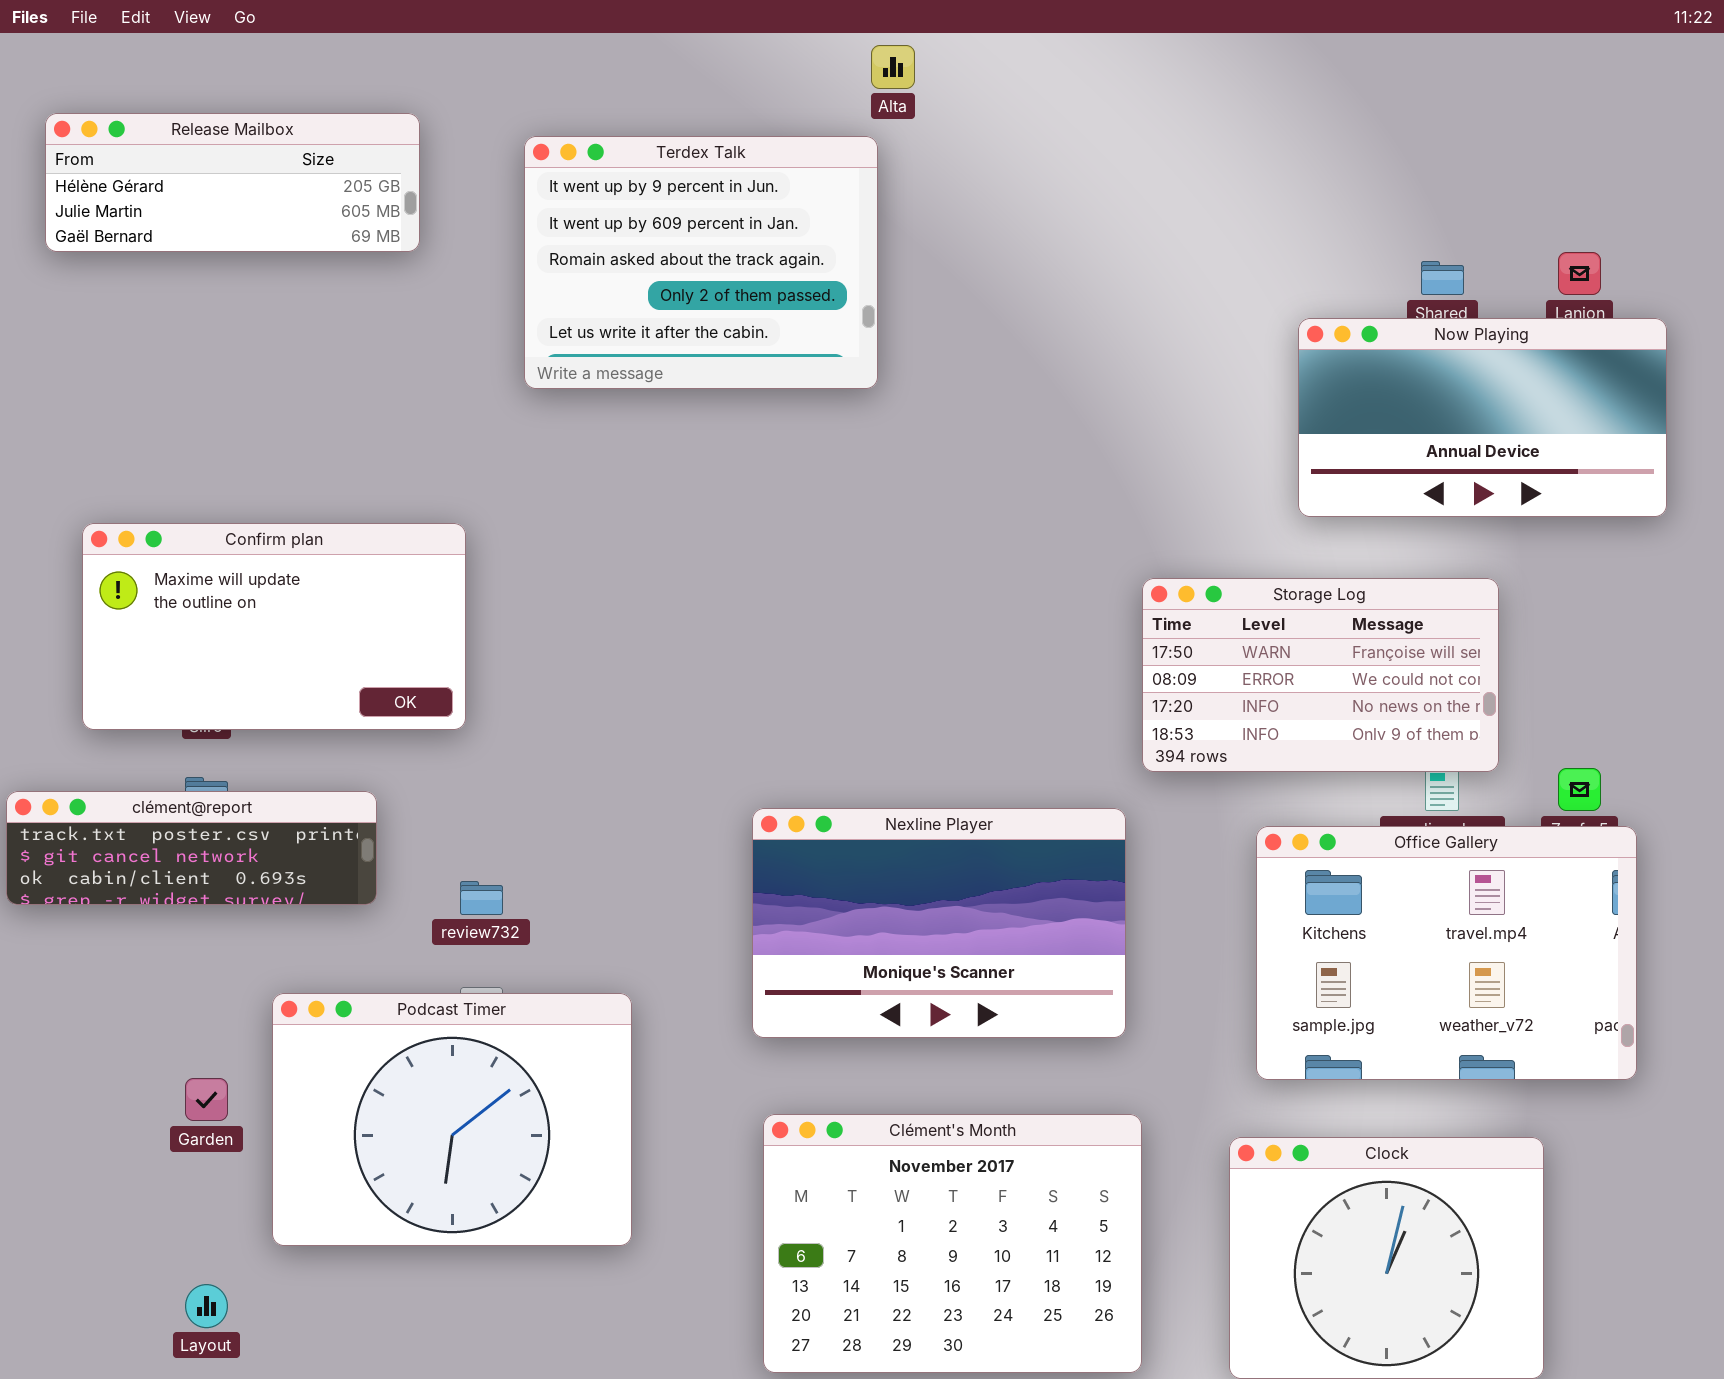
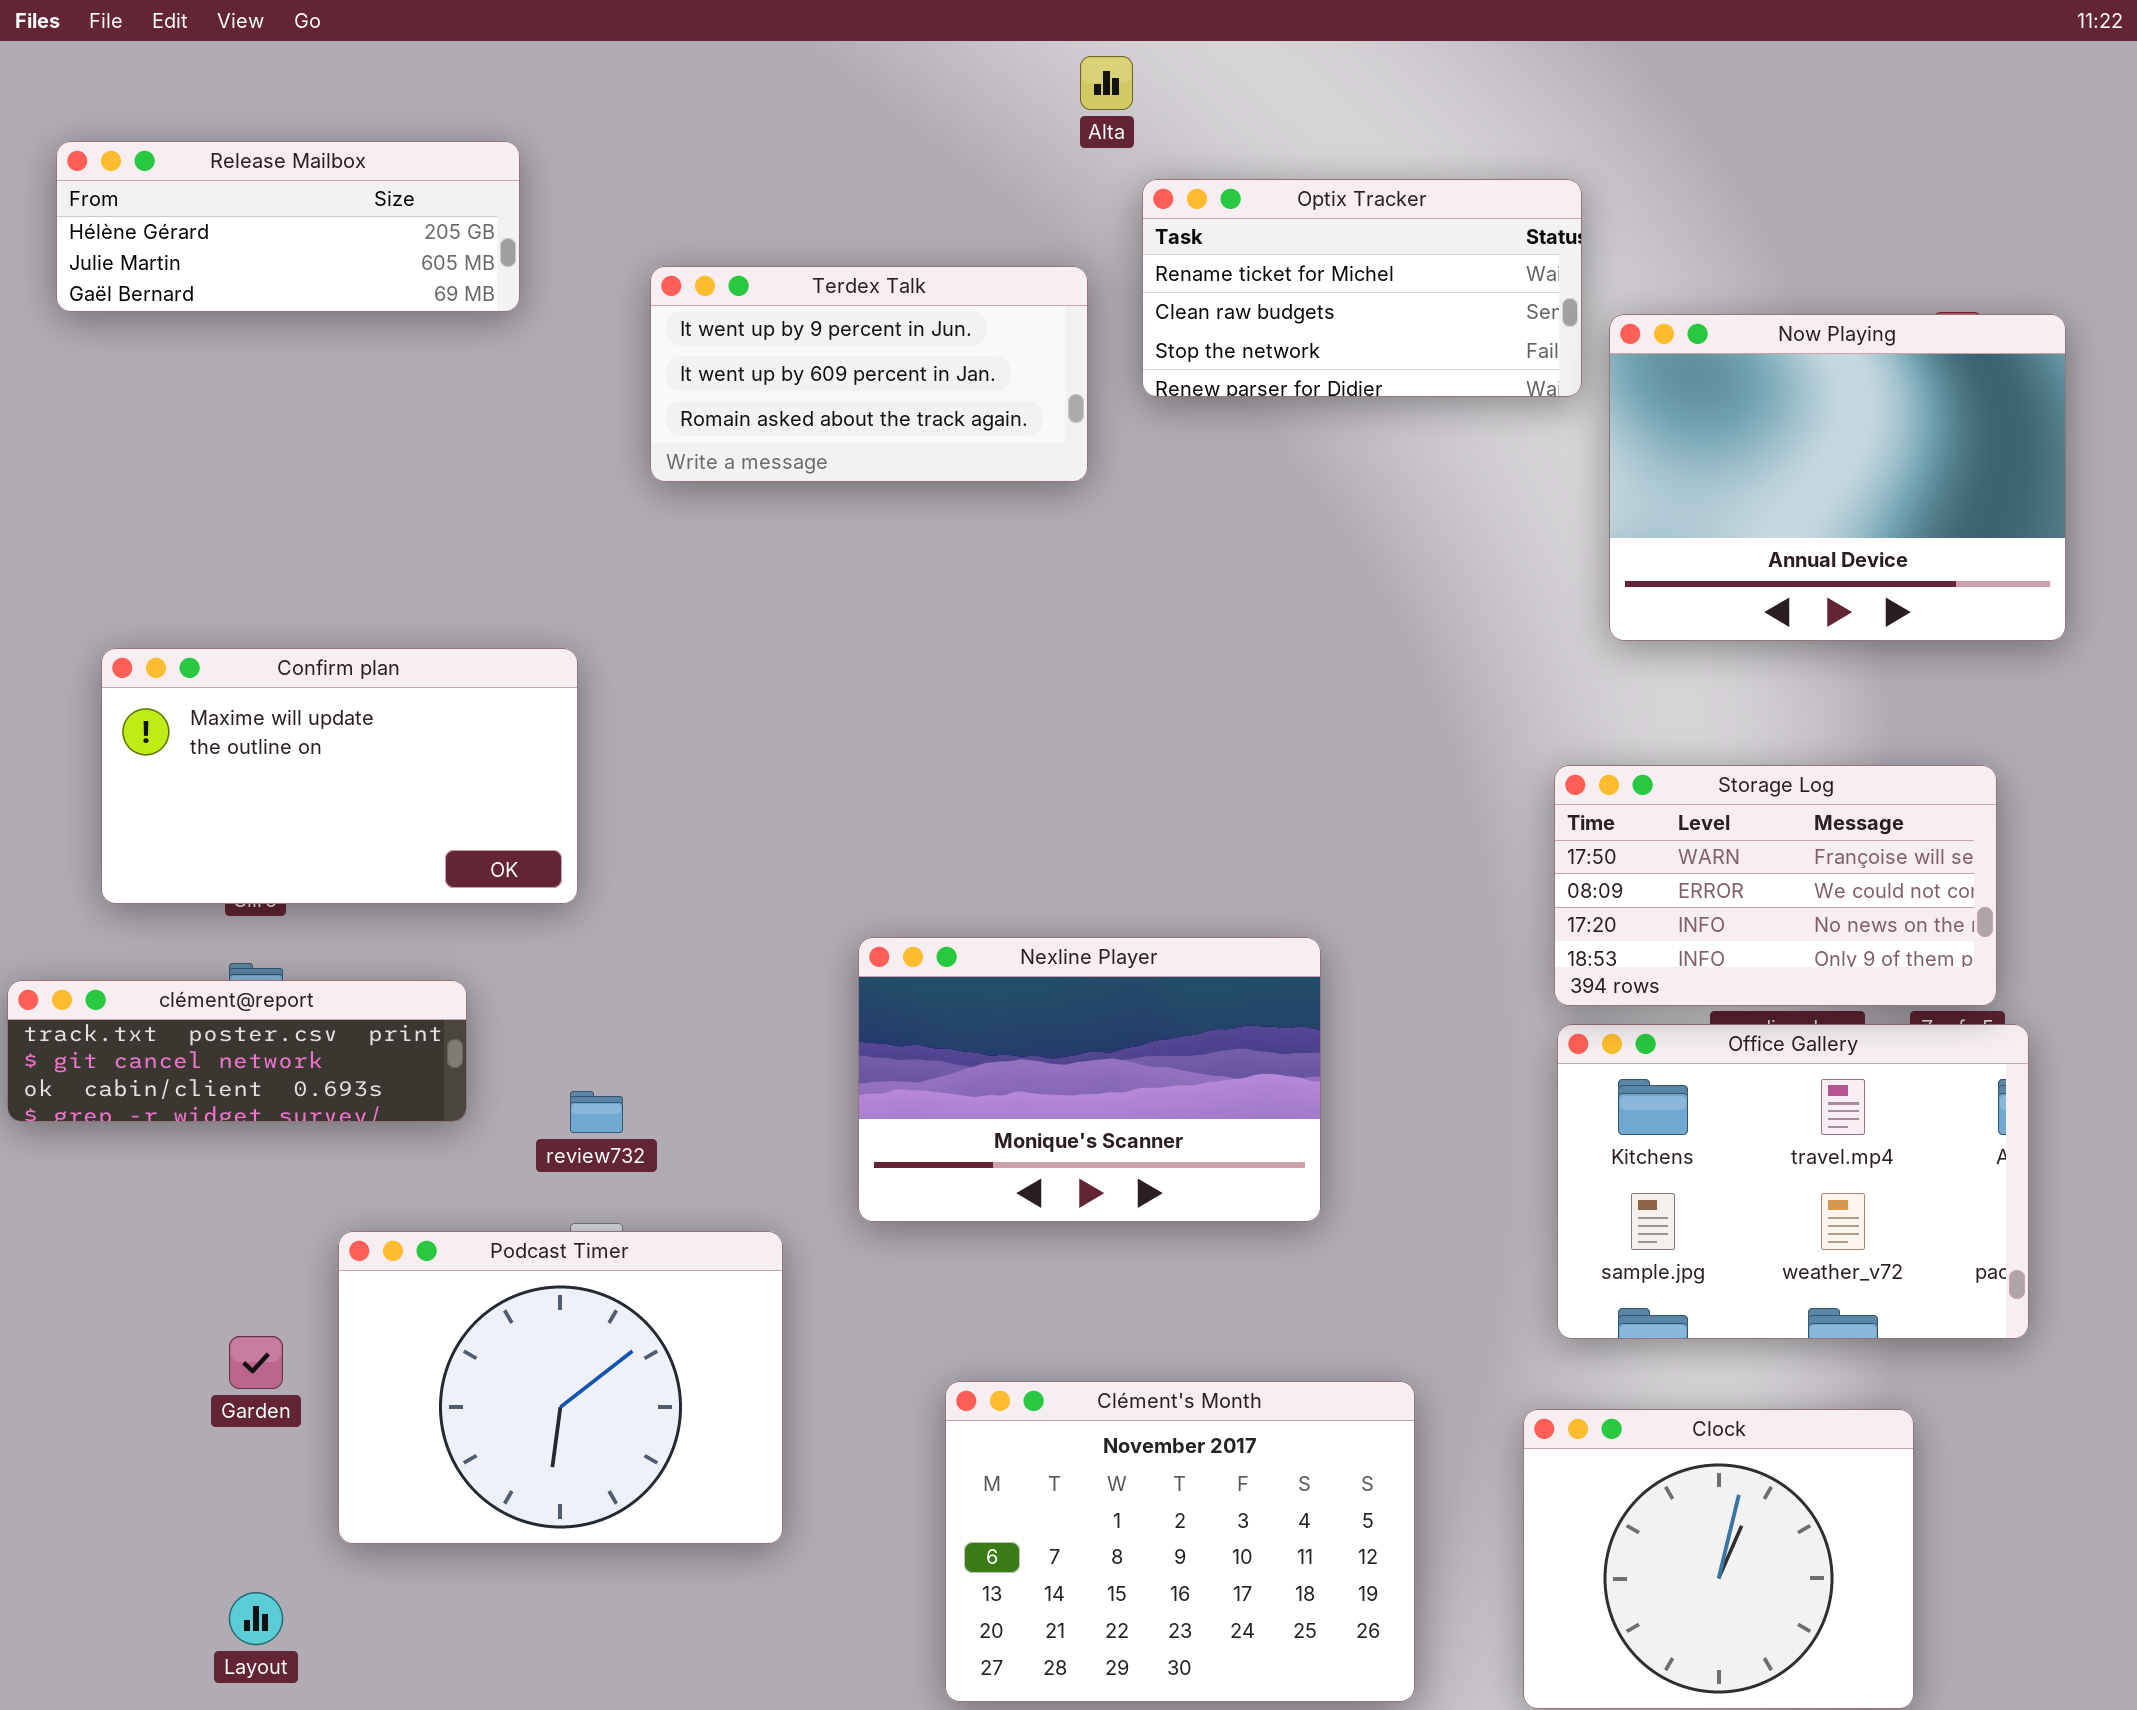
Terdex Talk: [524,136,878,389] -> [650,266,1088,482], resized
Optix Tracker: none -> [1142,179,1582,397], opened
Now Playing: [1298,318,1667,517] -> [1609,314,2066,641], resized
Storage Log: [1142,578,1499,772] -> [1554,765,1997,1006], moved
Nexline Player: [752,808,1126,1038] -> [858,937,1321,1222], moved

